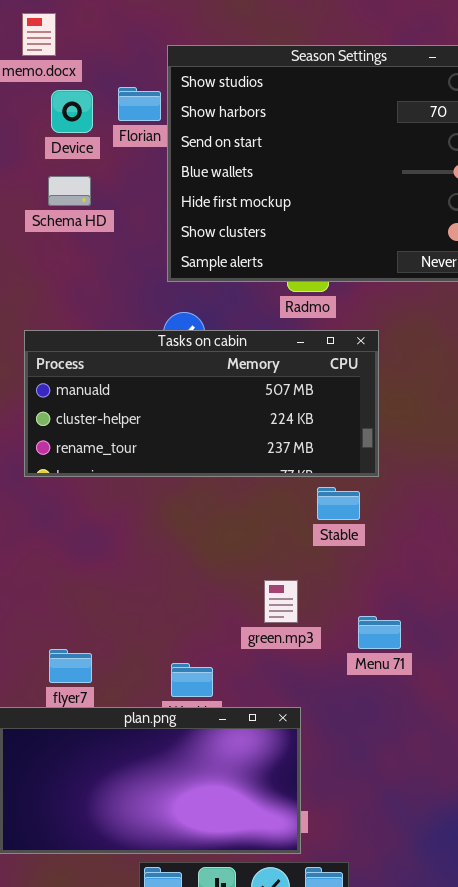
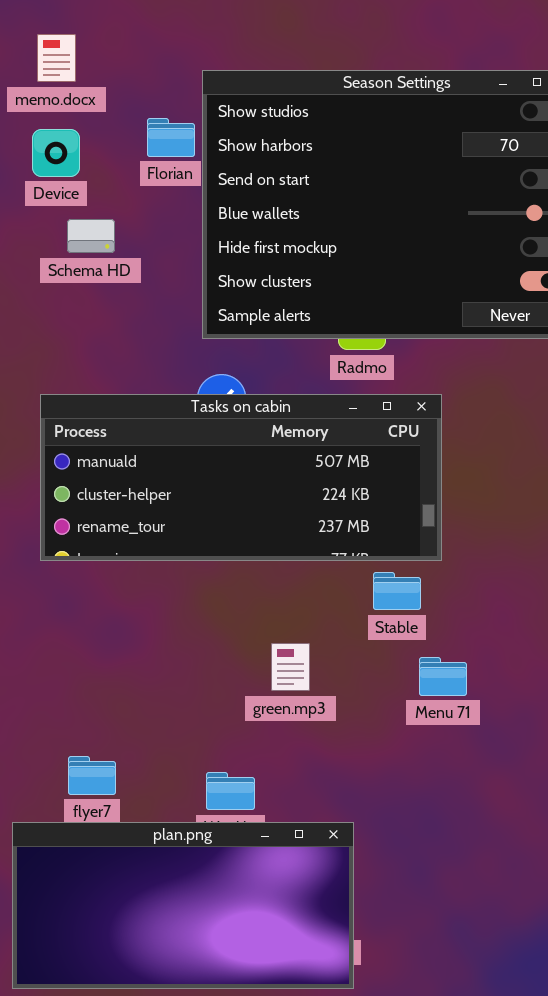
Device: [51,90,93,133] -> [32,129,80,177], moved
green.mp3: [264,580,298,623] -> [271,643,310,691], moved
Menu 71: [358,616,401,649] -> [419,657,467,696], moved

